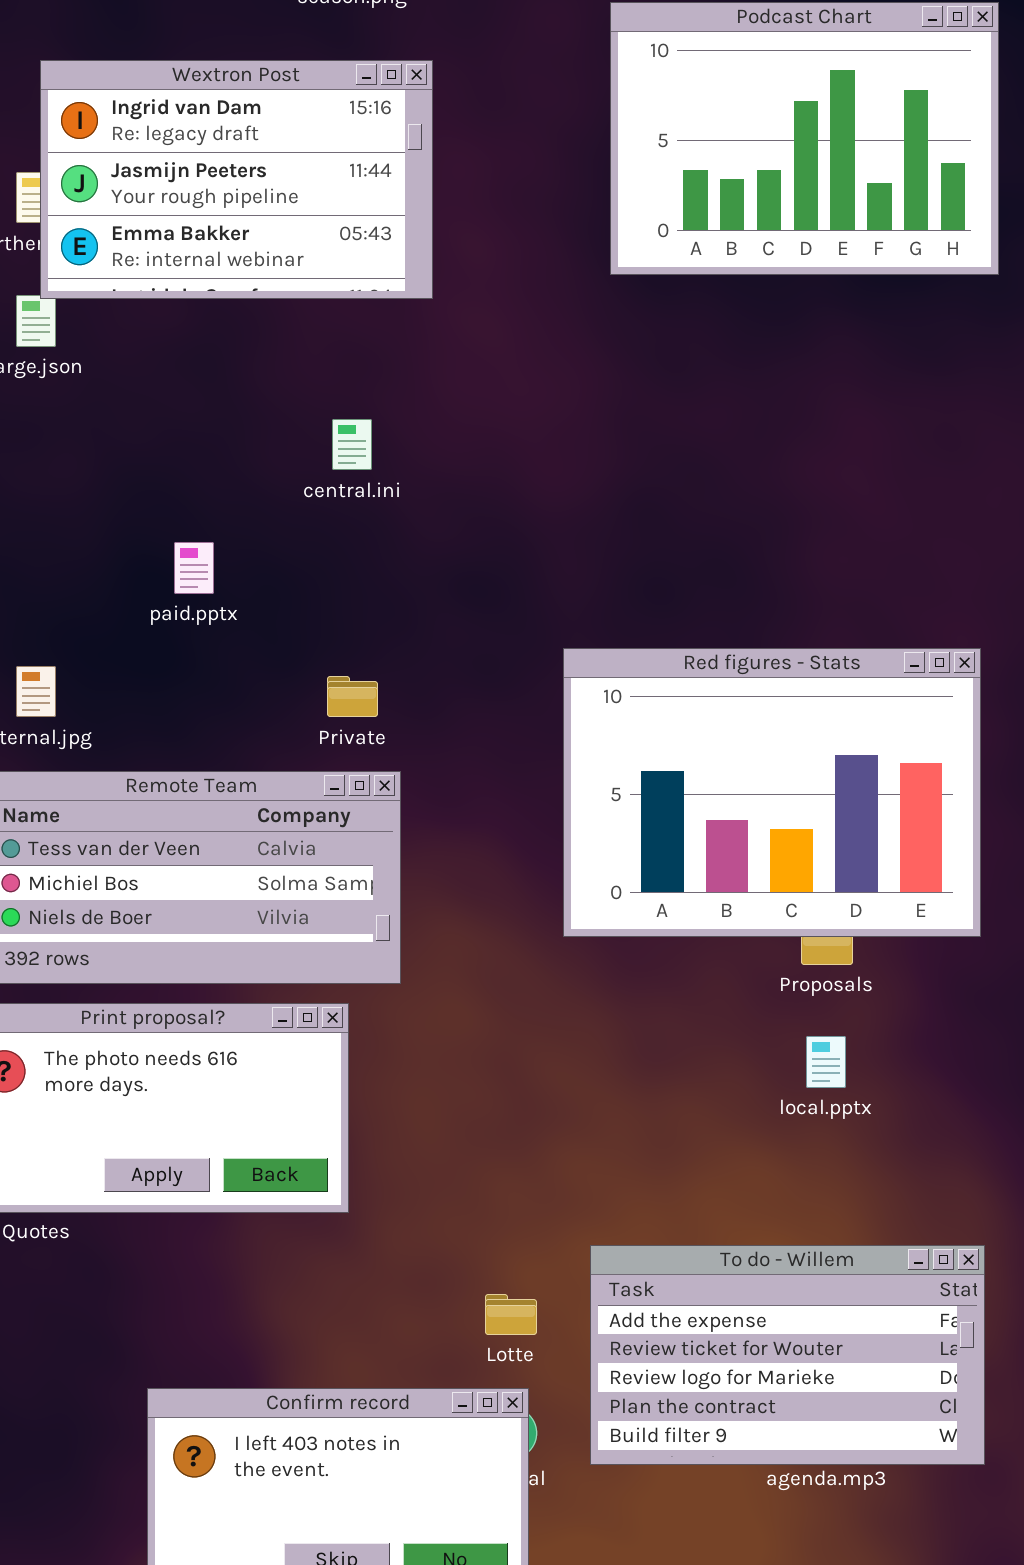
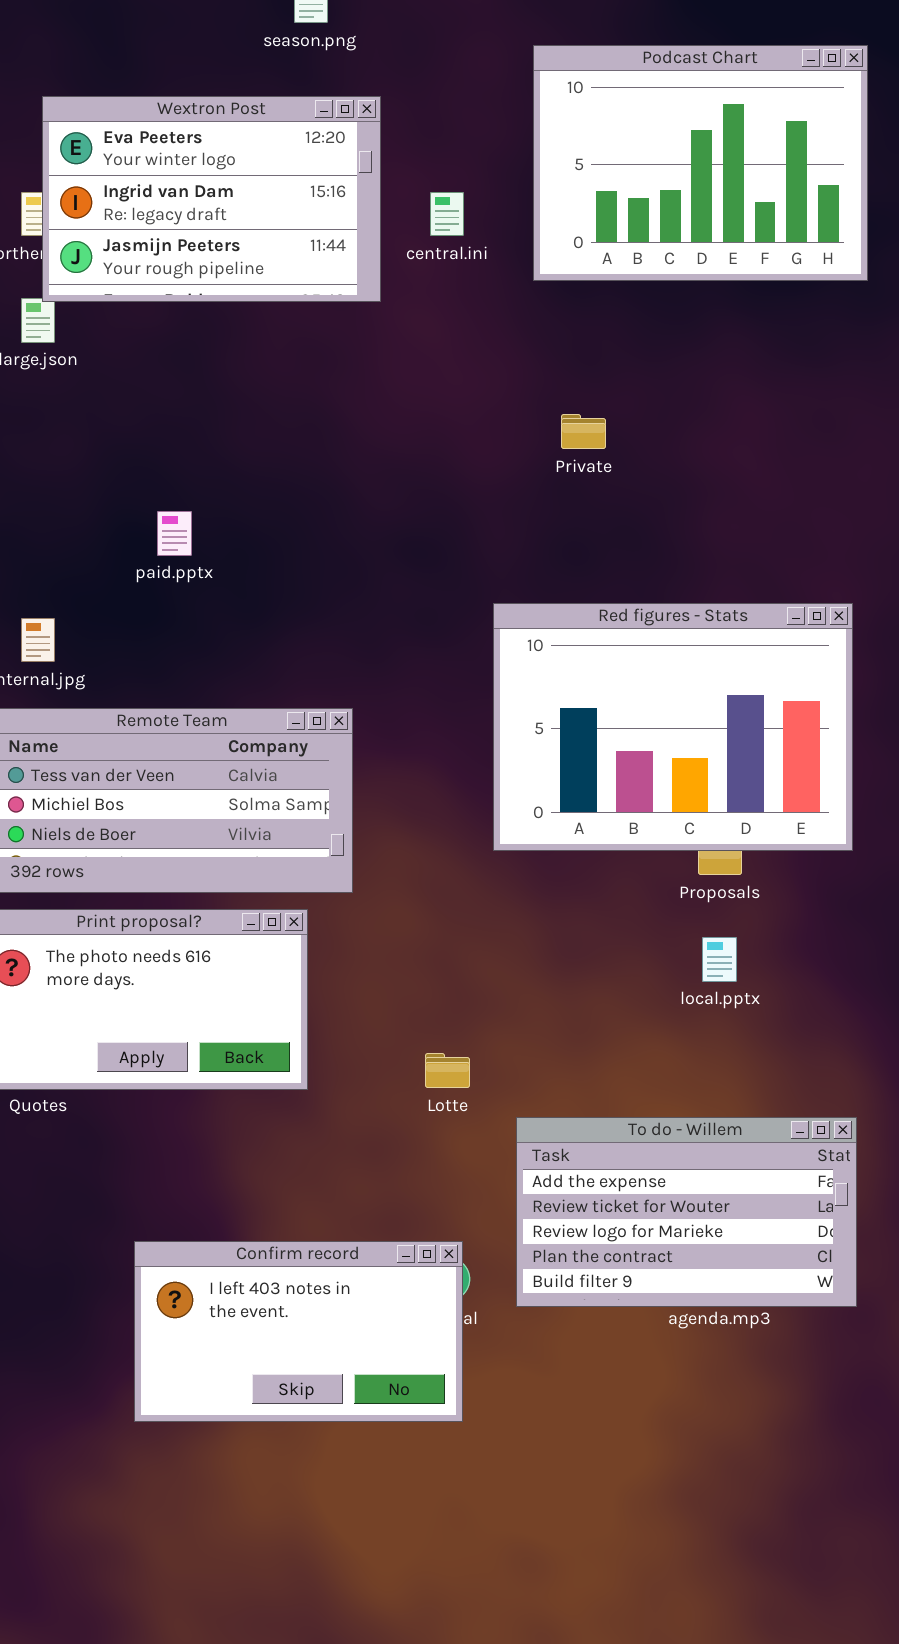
Wextron Post: [40,60,433,299] -> [42,96,381,302], scrolled up 1 row
central.ini: [332,419,372,470] -> [430,192,464,236], moved
Private: [327,676,378,717] -> [561,414,606,449], moved
Lotte: [485,1294,537,1335] -> [425,1053,470,1088], moved

